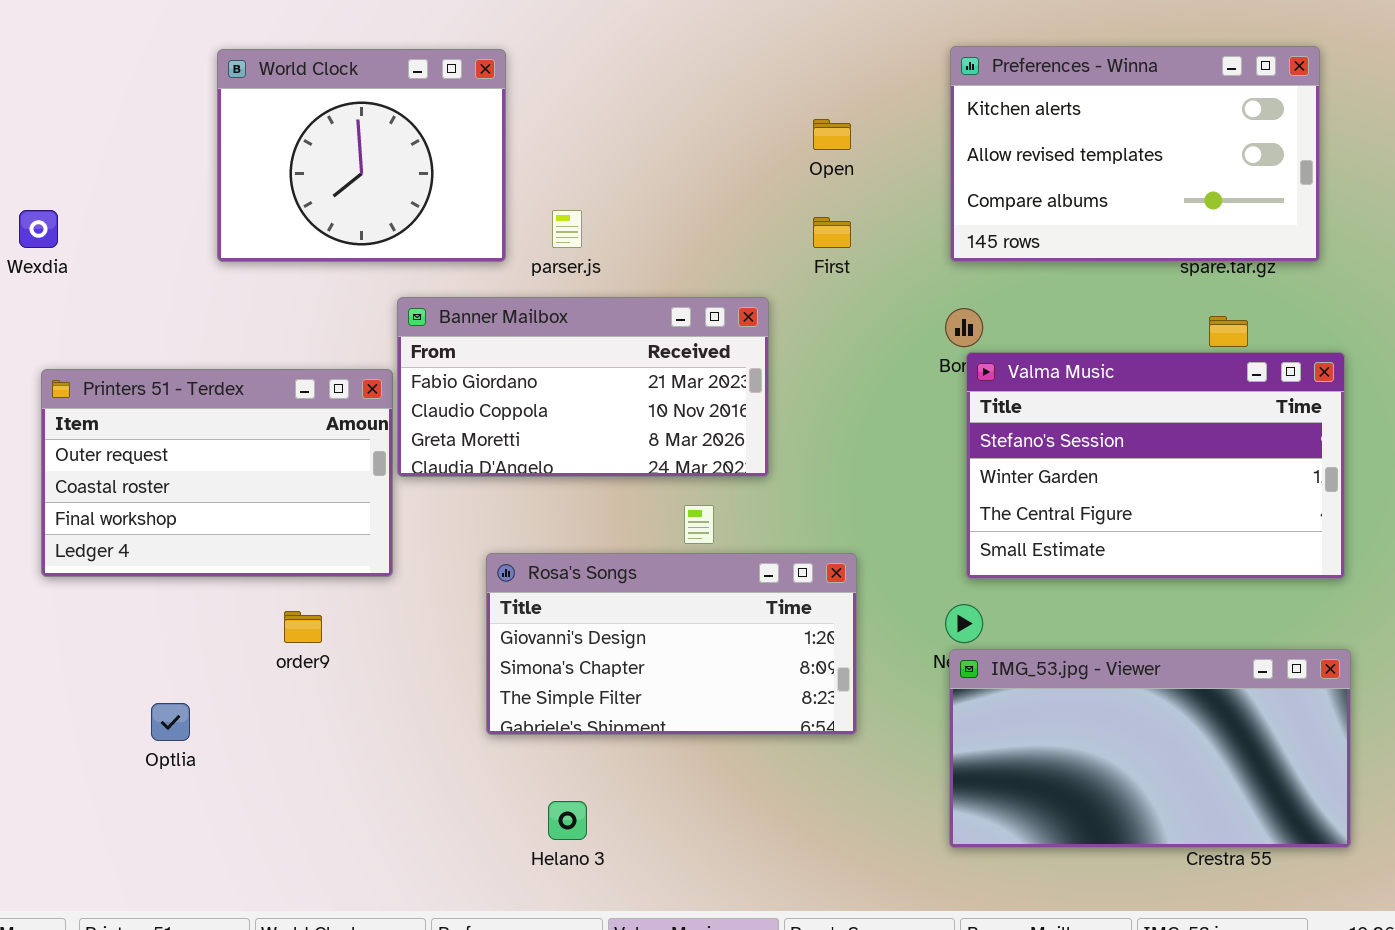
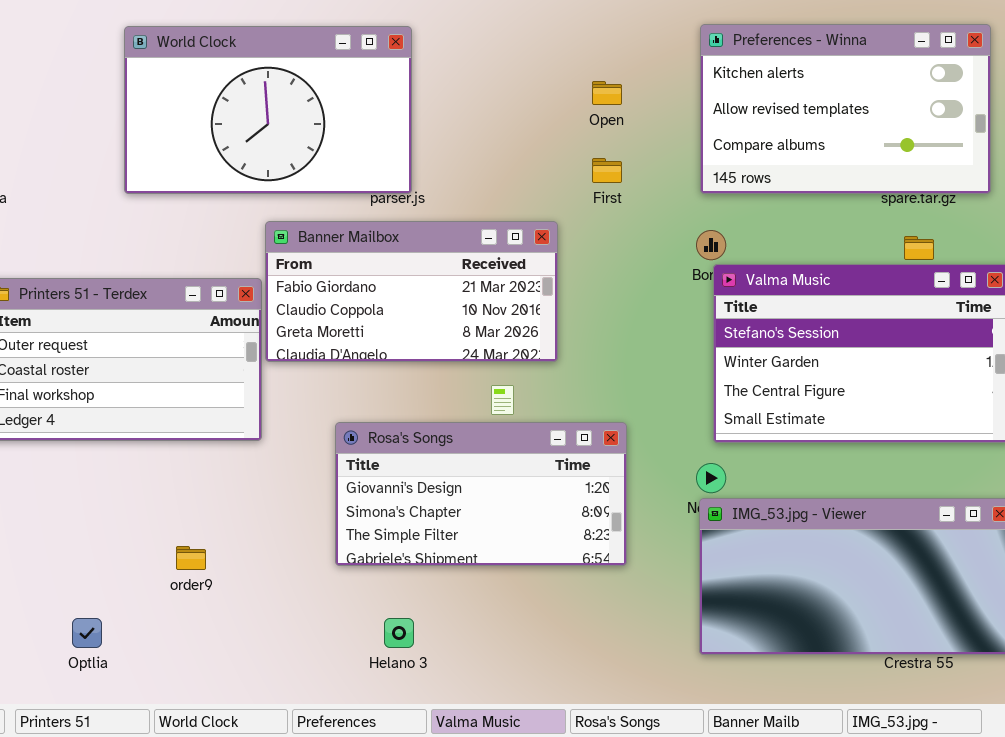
World Clock: [217,49,506,262] -> [124,26,412,194], resized
order9: [284,611,322,643] -> [176,546,206,570], moved
Optlia: [151,703,190,741] -> [72,618,102,648], moved

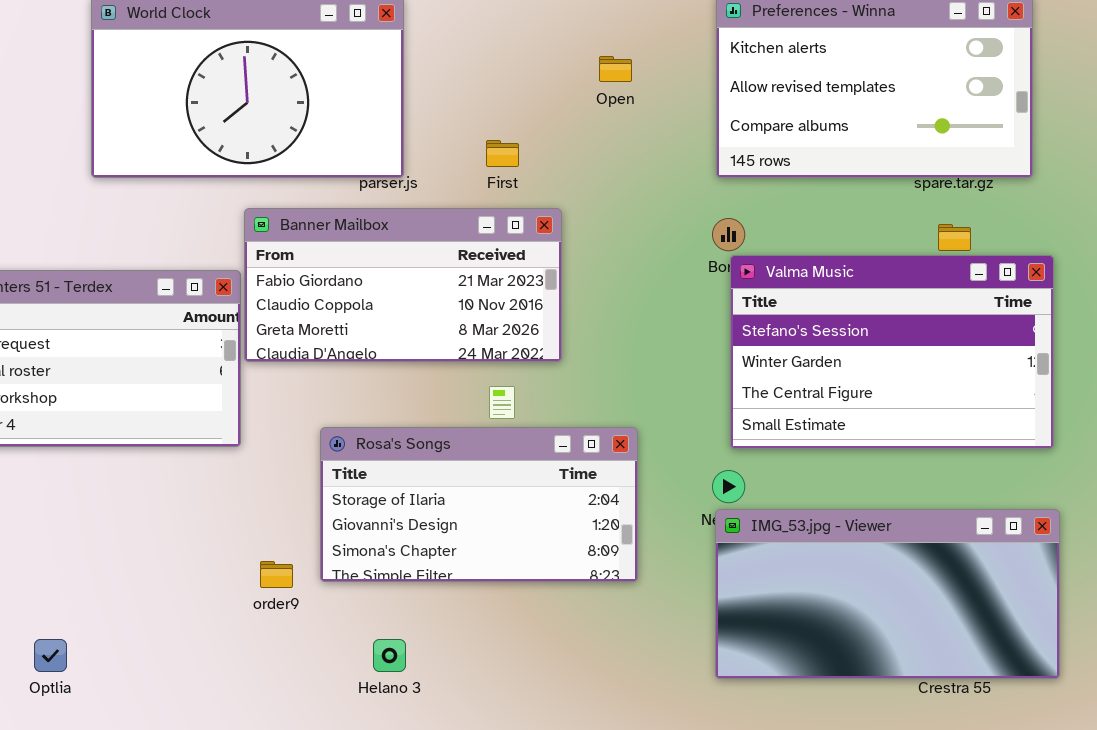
First: [592,158,622,183] -> [486,140,519,167], moved
Rosa's Songs: [335,422,627,566] -> [320,427,638,582], scrolled up 1 row
order9: [176,546,206,570] -> [260,561,293,588], moved

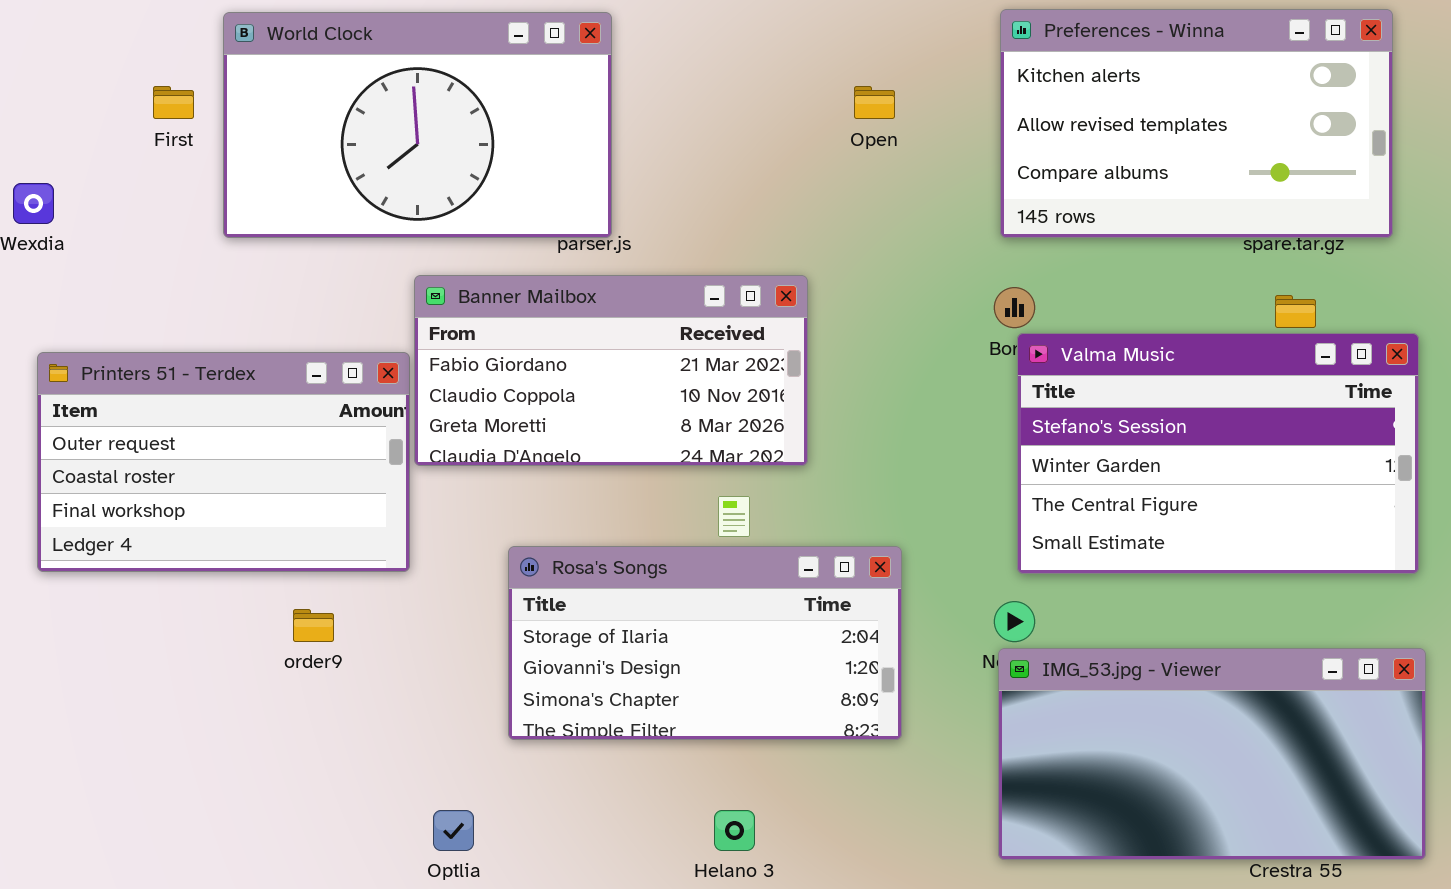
First: [486,140,519,167] -> [153,86,194,119], moved
order9: [260,561,293,588] -> [293,609,334,642], moved
Optlia: [34,639,67,672] -> [433,810,474,851], moved
Helano 3: [373,639,406,672] -> [714,810,755,851], moved

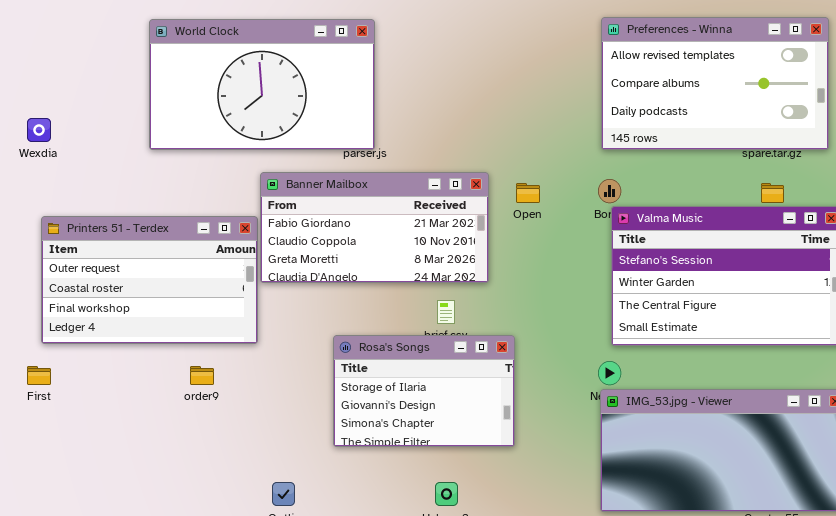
Preferences - Winna: [1000,9,1393,238] -> [601,17,829,150], scrolled down 1 row
First: [153,86,194,119] -> [27,366,51,385], moved
Open: [854,86,895,119] -> [516,183,540,203], moved
Rosa's Songs: [508,546,902,740] -> [333,335,515,447], moved, resized

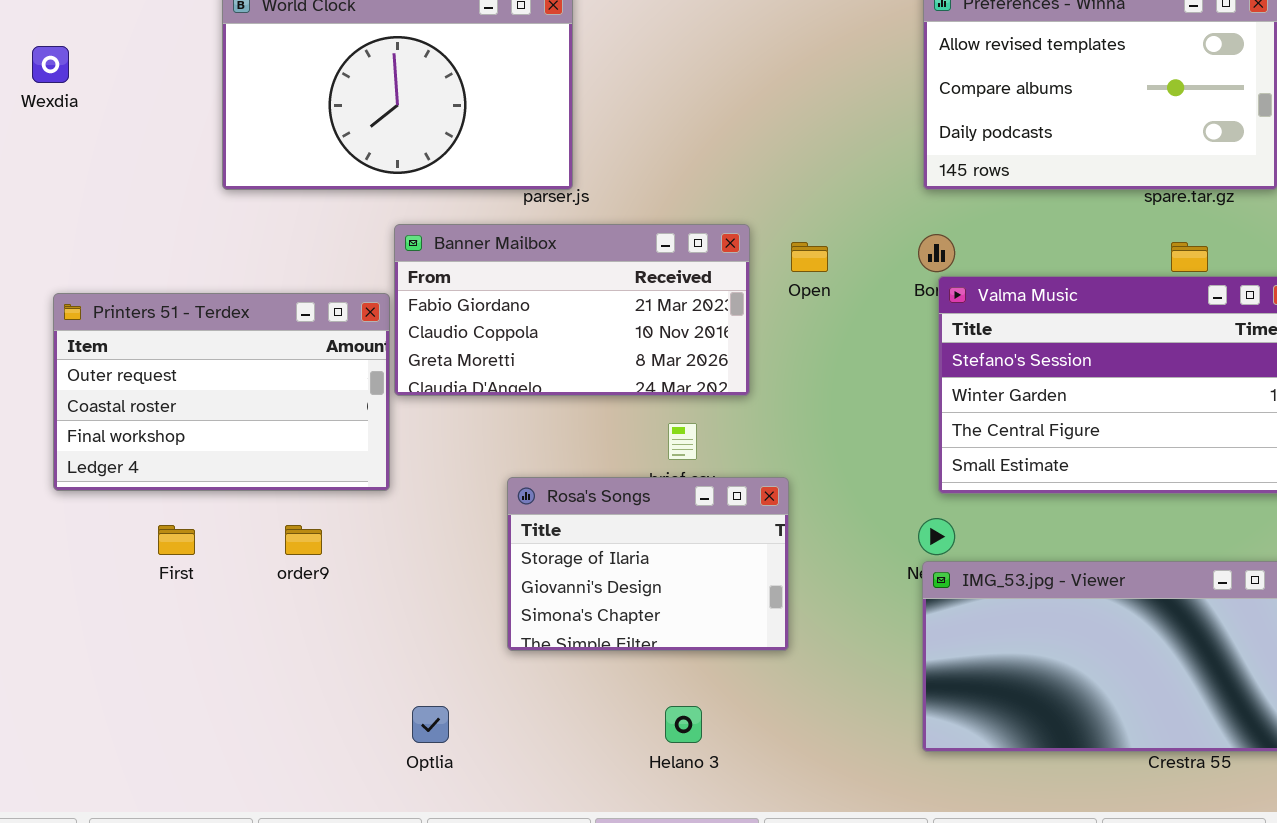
Wexdia: [27,118,51,142] -> [32,46,69,83], moved
First: [27,366,51,385] -> [158,525,195,555], moved

